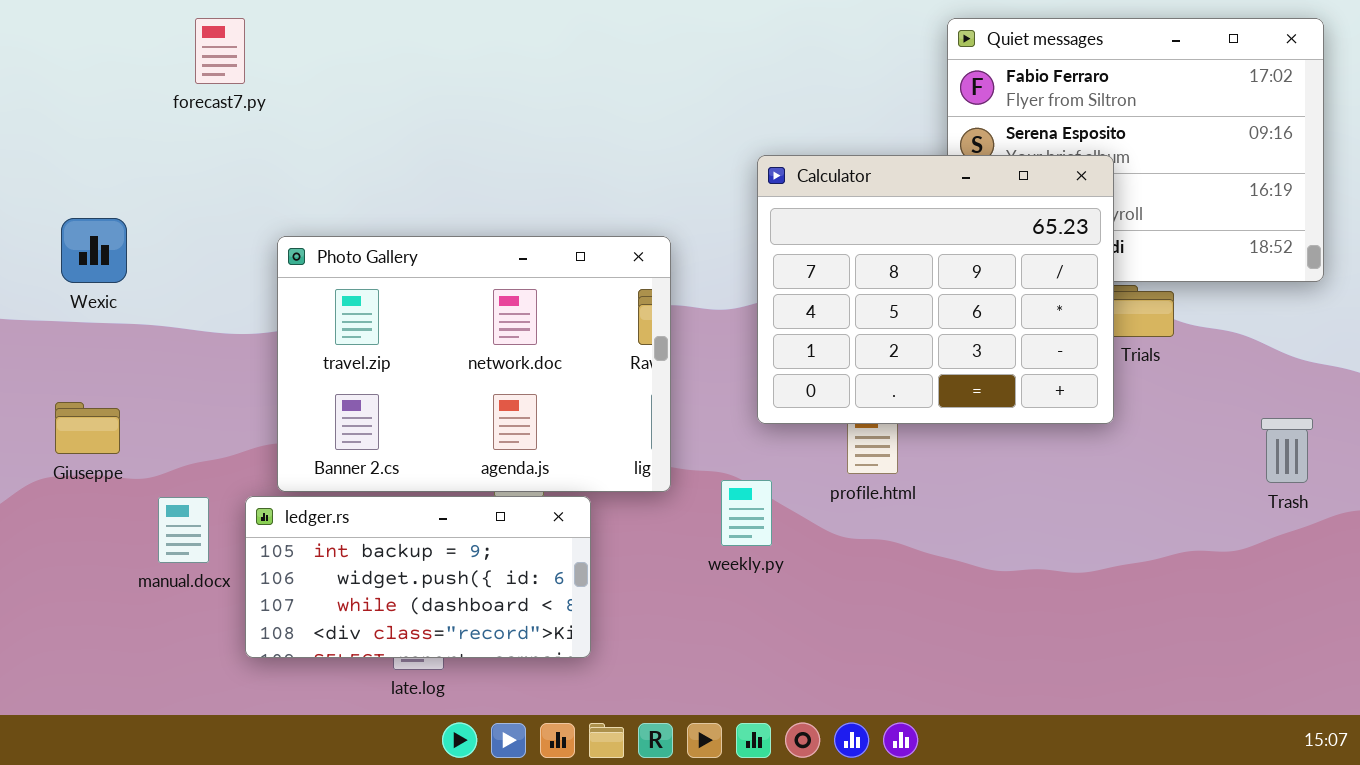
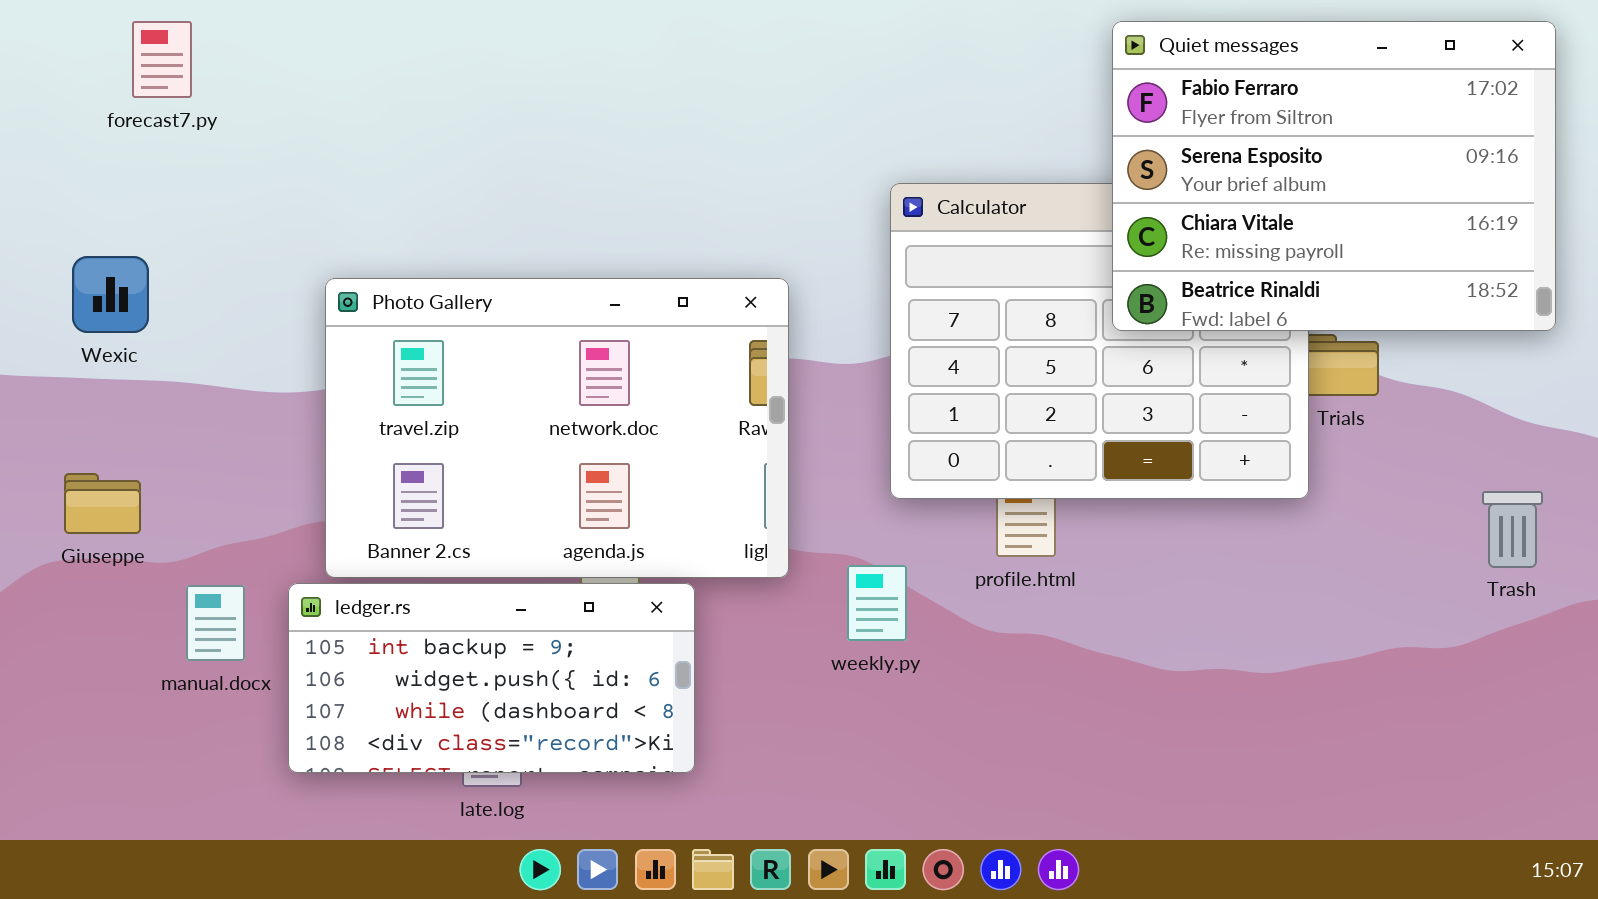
forecast7.py: [195,18,245,84] -> [132,21,192,98], moved
Quiet messages: [947,18,1324,282] -> [1112,21,1556,331], raised

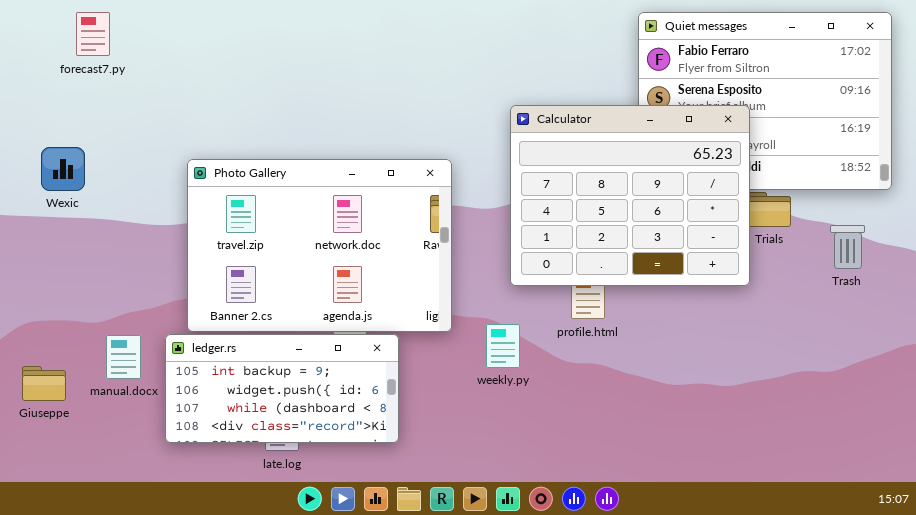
Calculator: [890,183,1309,499] -> [510,105,750,286], raised
Giuseppe: [64,473,141,534] -> [22,366,66,401], moved
Trash: [1482,491,1543,568] -> [830,225,865,269], moved

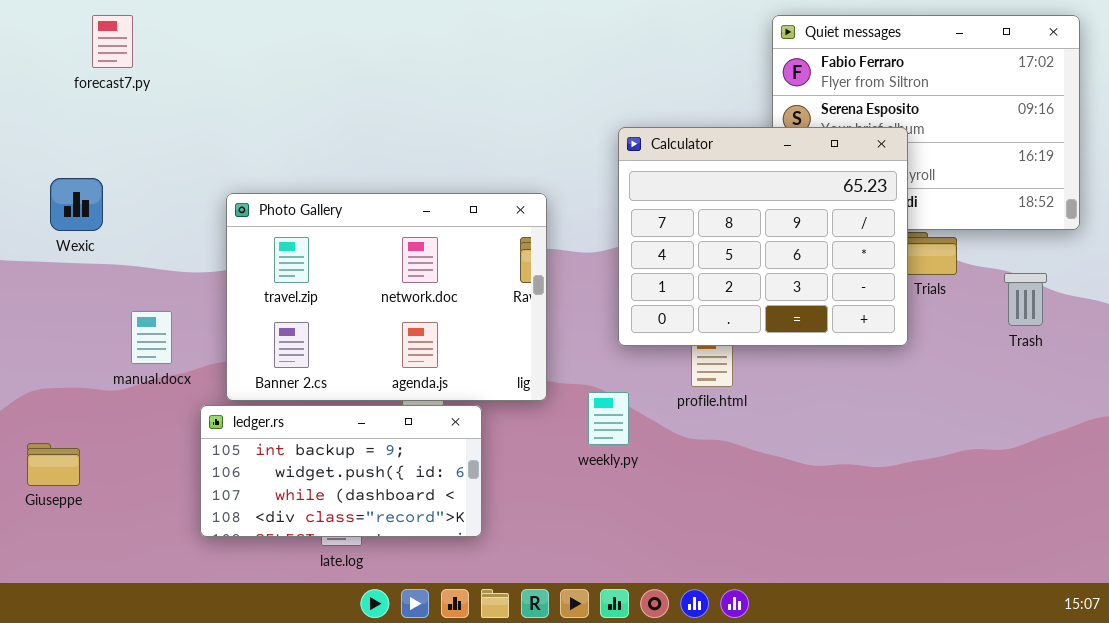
manual.docx: [106,335,141,379] -> [131,311,172,364], moved

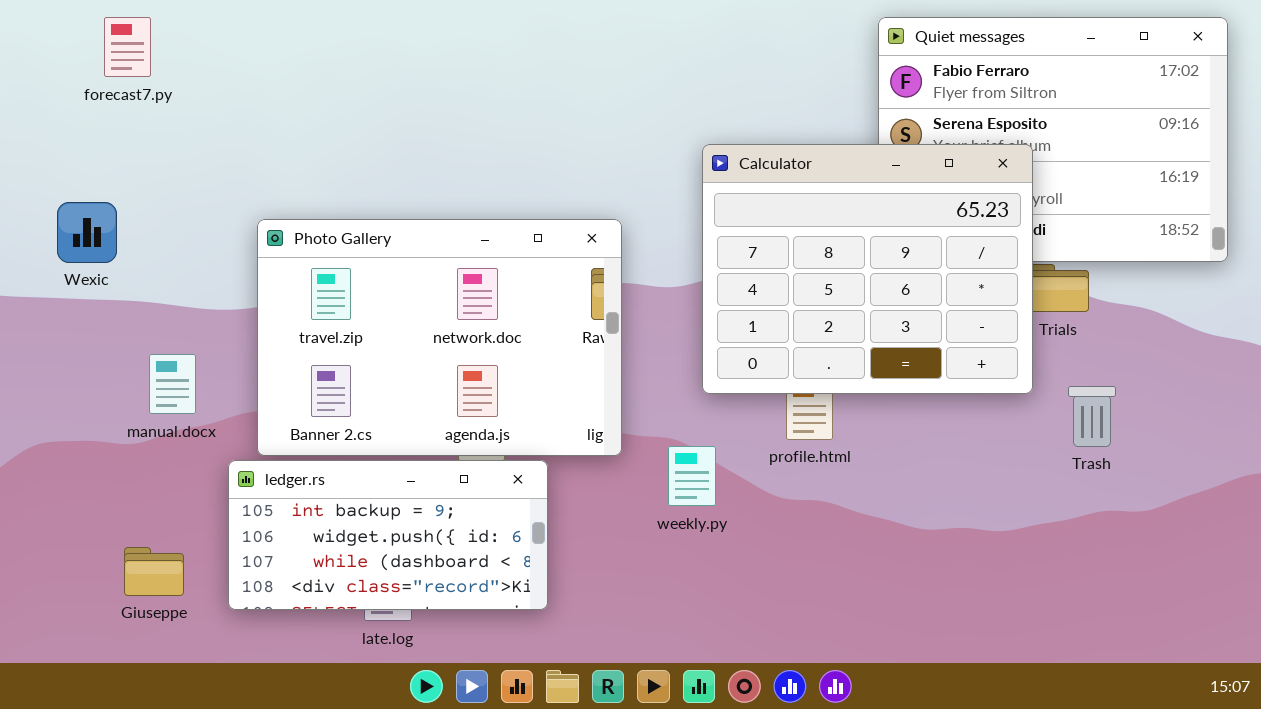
Trash: [1004,273,1047,326] -> [1068,386,1116,447], moved
Giuseppe: [27,443,80,486] -> [124,547,184,596], moved

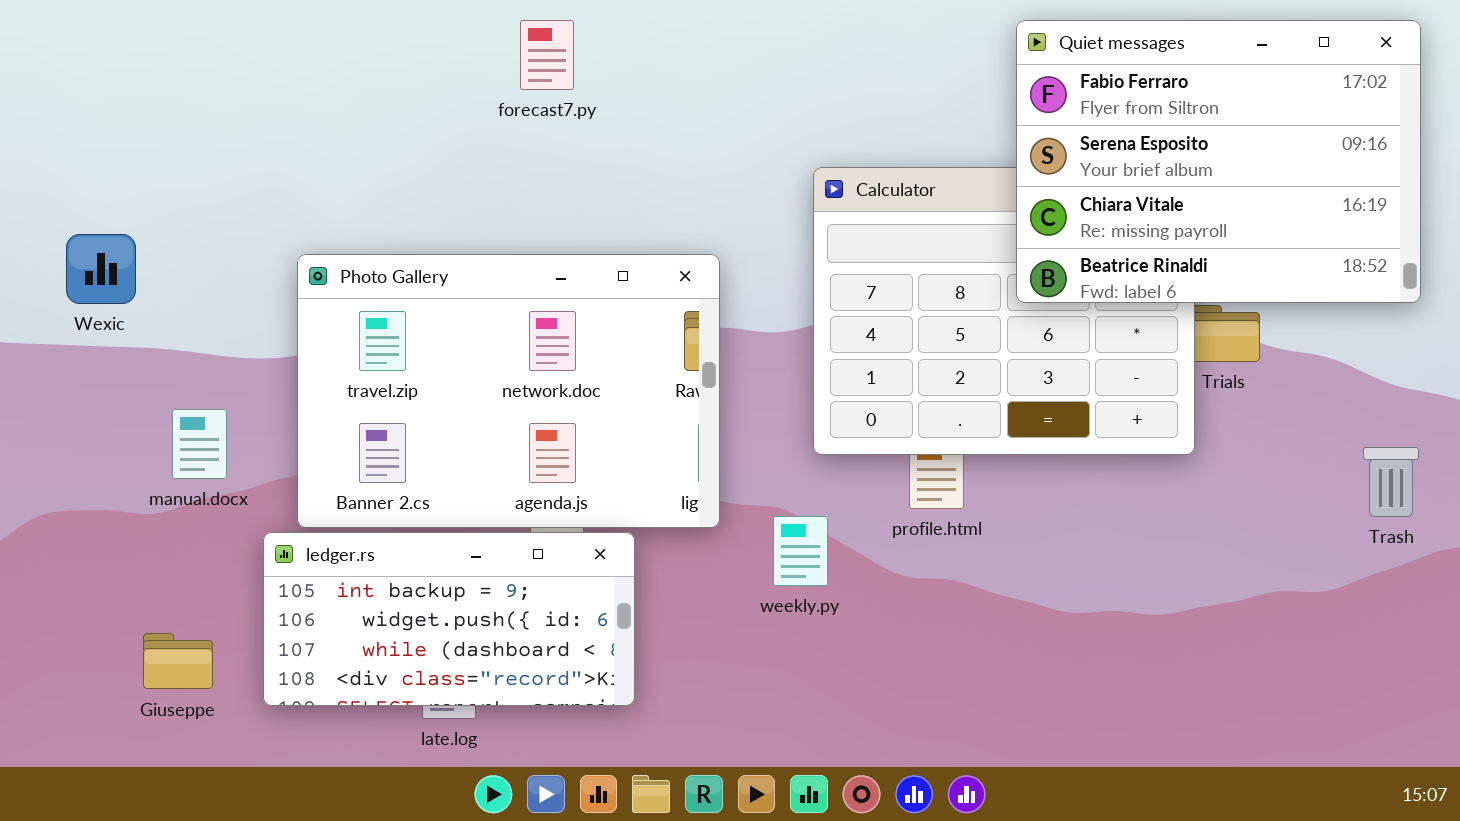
forecast7.py: [104,17,151,77] -> [520,20,574,90], moved
Quiet messages: [878,17,1228,262] -> [1016,20,1421,303], raised
Trash: [1068,386,1116,447] -> [1363,447,1419,517], moved

